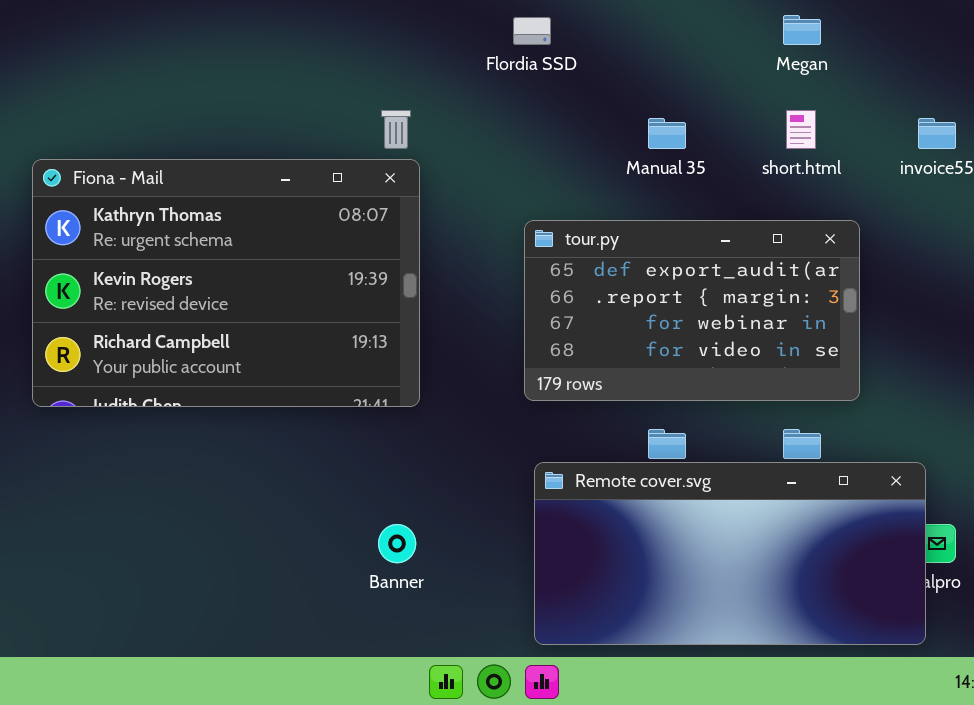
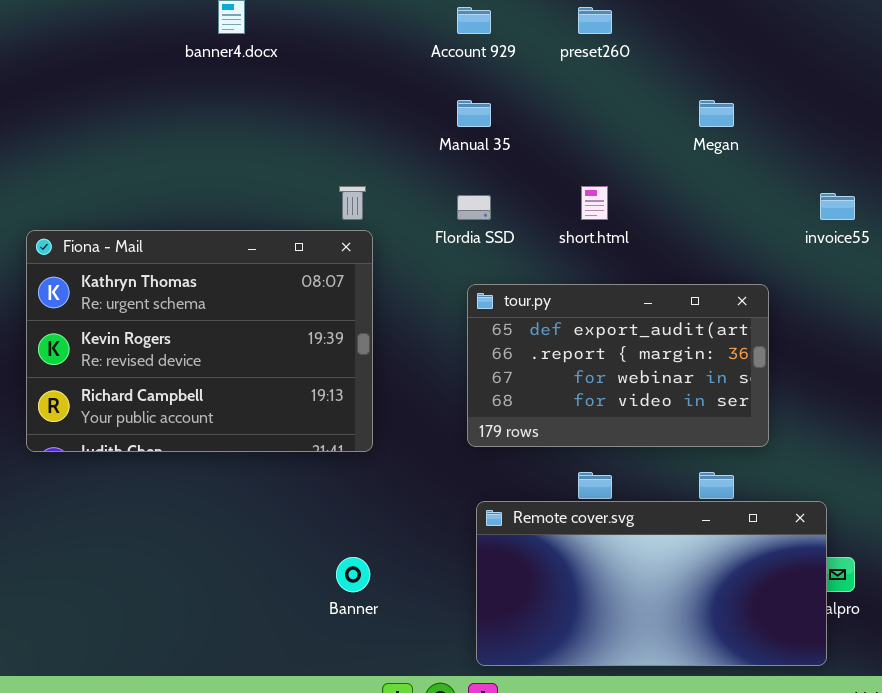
Flordia SSD: [513,17,551,45] -> [457,195,491,220], moved
short.html: [786,110,816,149] -> [581,186,608,220], moved
Manual 35: [648,118,686,149] -> [457,100,491,127], moved

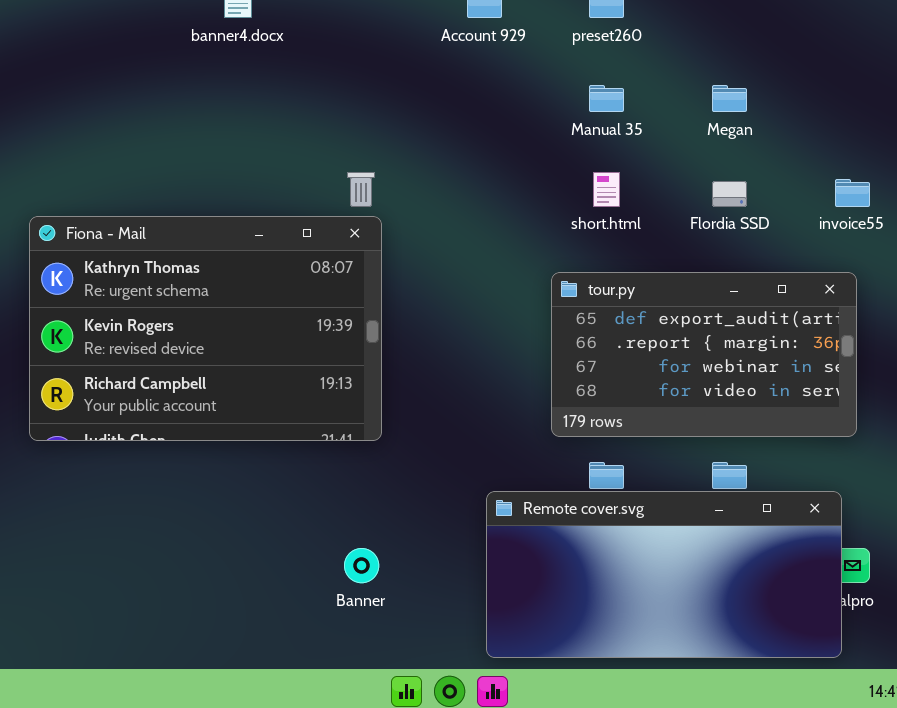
Manual 35: [457,100,491,127] -> [589,85,624,112], moved
Flordia SSD: [457,195,491,220] -> [712,181,747,207], moved
tour.py: [467,284,769,447] -> [551,272,857,437], moved

